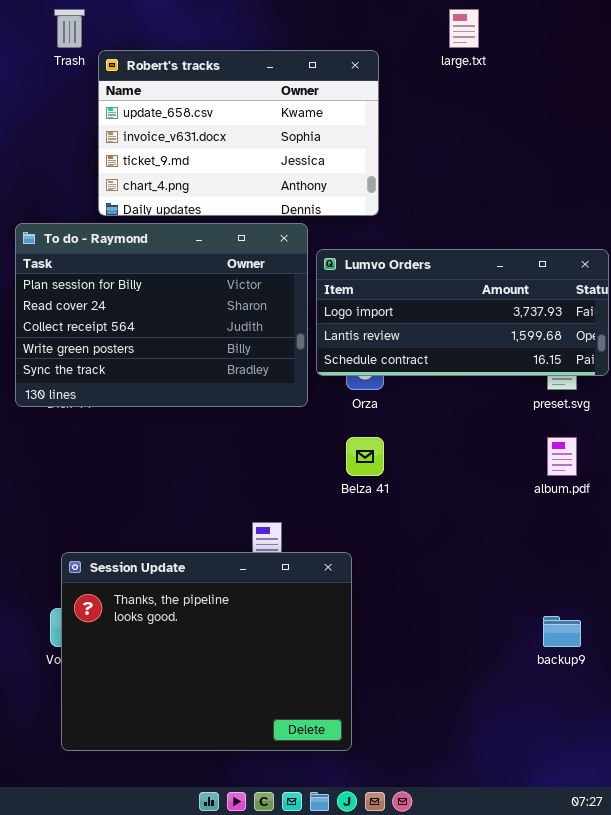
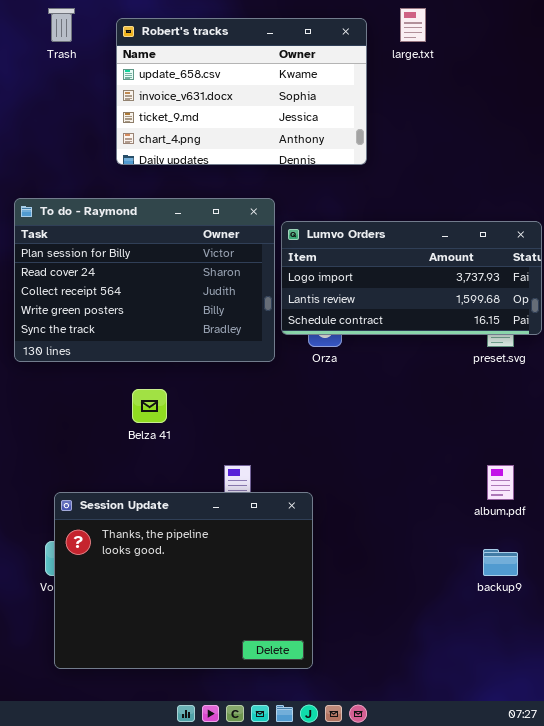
Robert's tracks: [98,50,379,216] -> [116,18,367,165], moved
Belza 41: [346,437,384,476] -> [132,389,167,423], moved
album.pdf: [547,437,577,476] -> [487,465,514,500], moved

